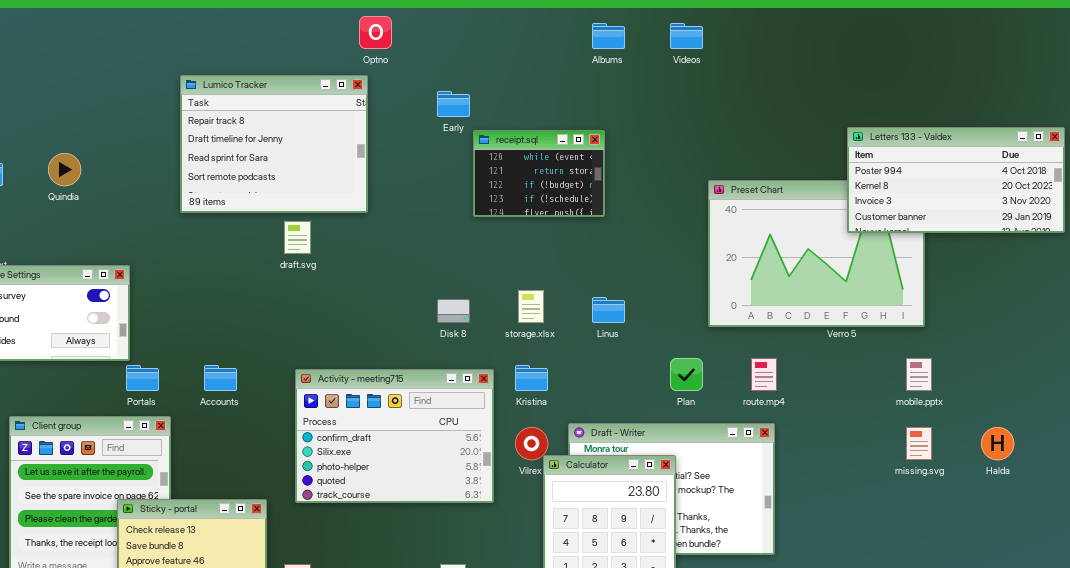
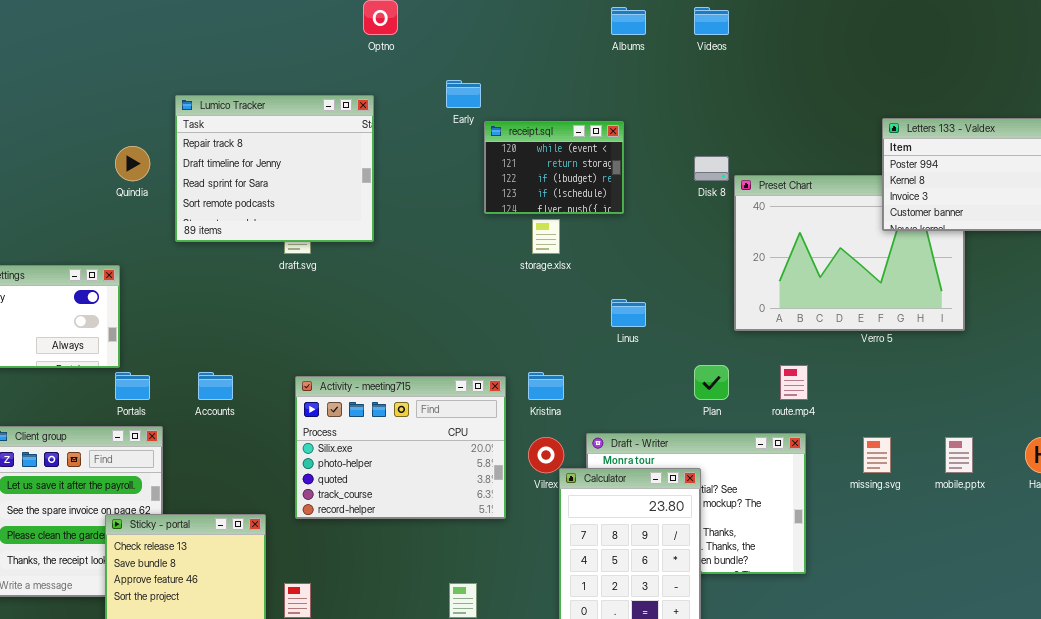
Lumico Tracker: [180,75,368,213] -> [175,95,374,242], moved
Quindia: [48,153,81,186] -> [115,146,150,181], moved
storage.xlsx: [518,290,544,323] -> [532,219,560,254], moved
Disk 8: [437,299,470,323] -> [694,156,729,181], moved
mobile.pptx: [906,358,932,391] -> [945,437,973,473], moved
Activity - meeting715: [295,369,494,503] -> [295,376,506,519], scrolled down 1 row
missing.svg: [906,427,932,460] -> [863,437,891,473], moved

